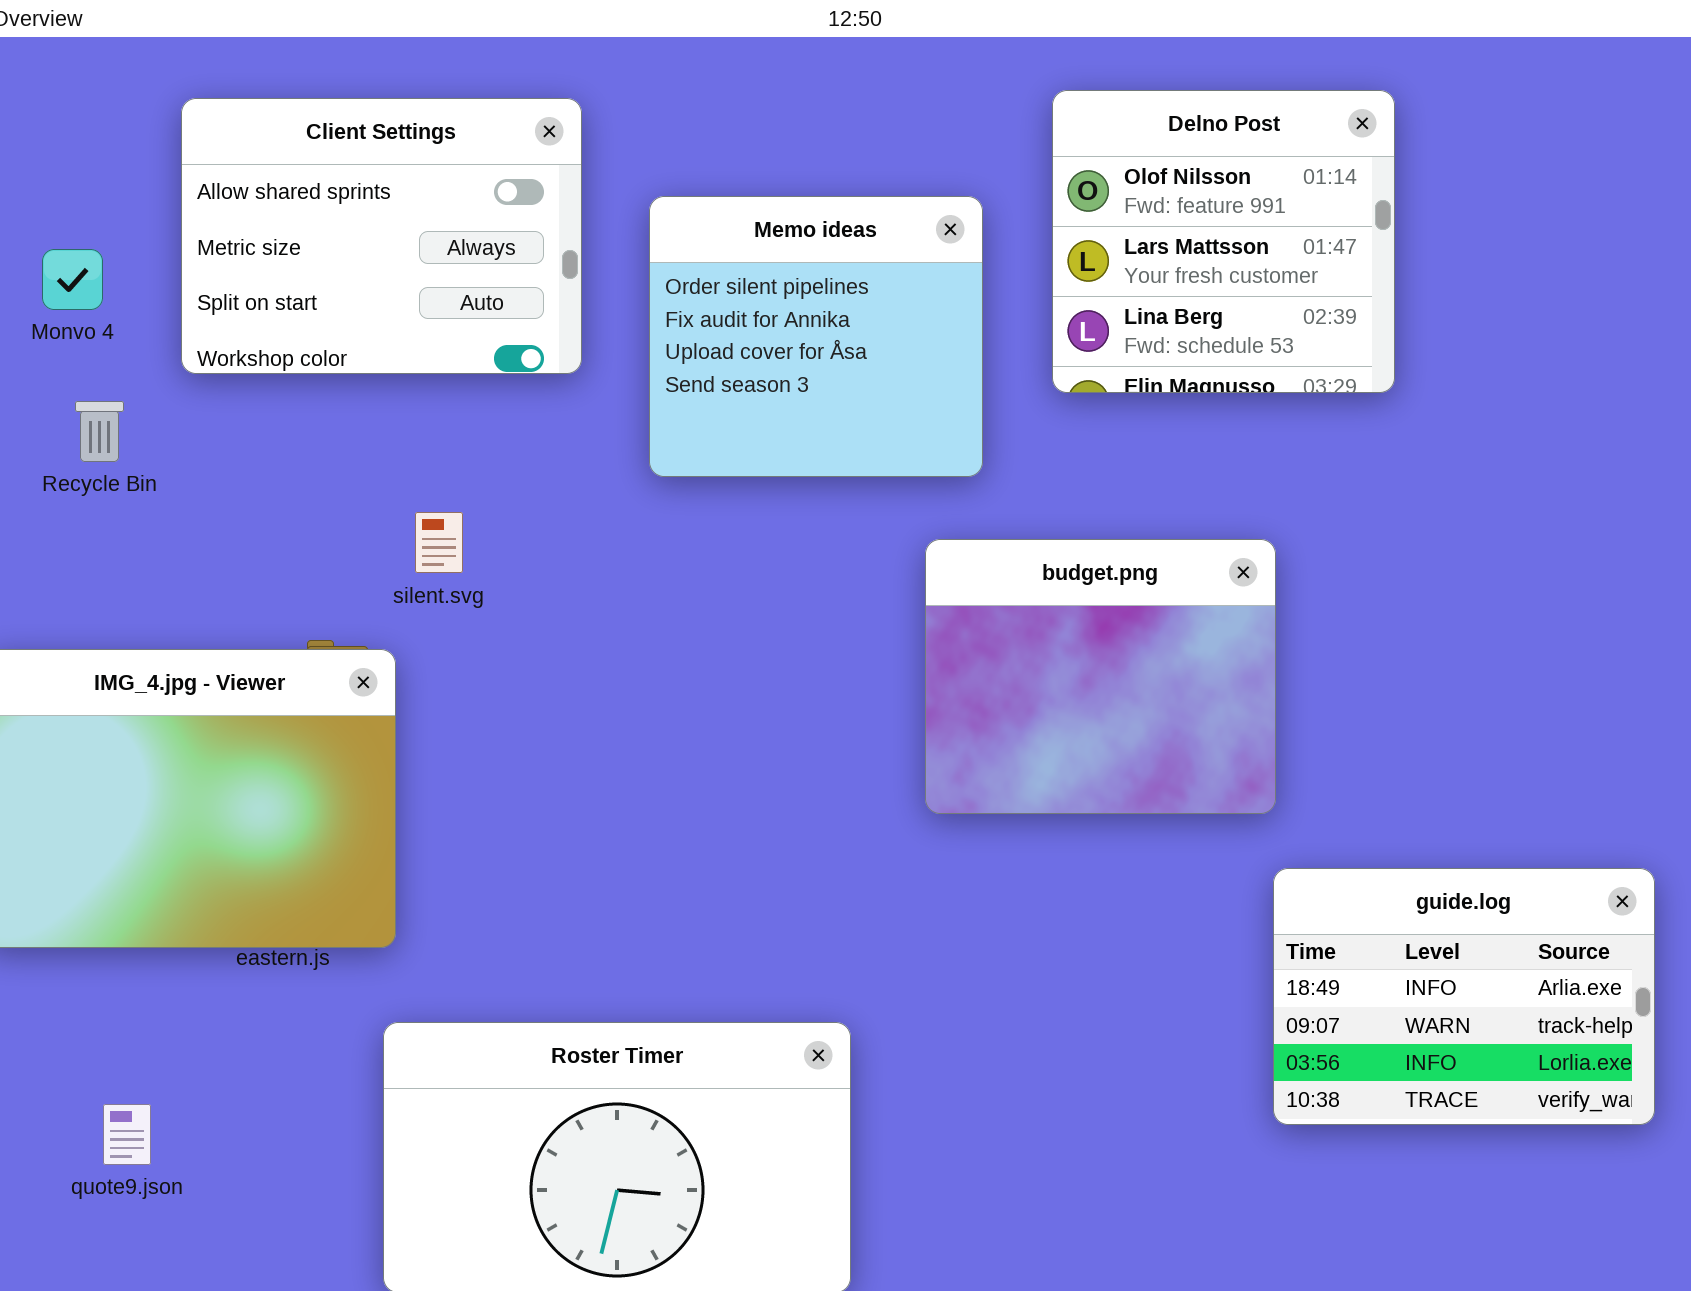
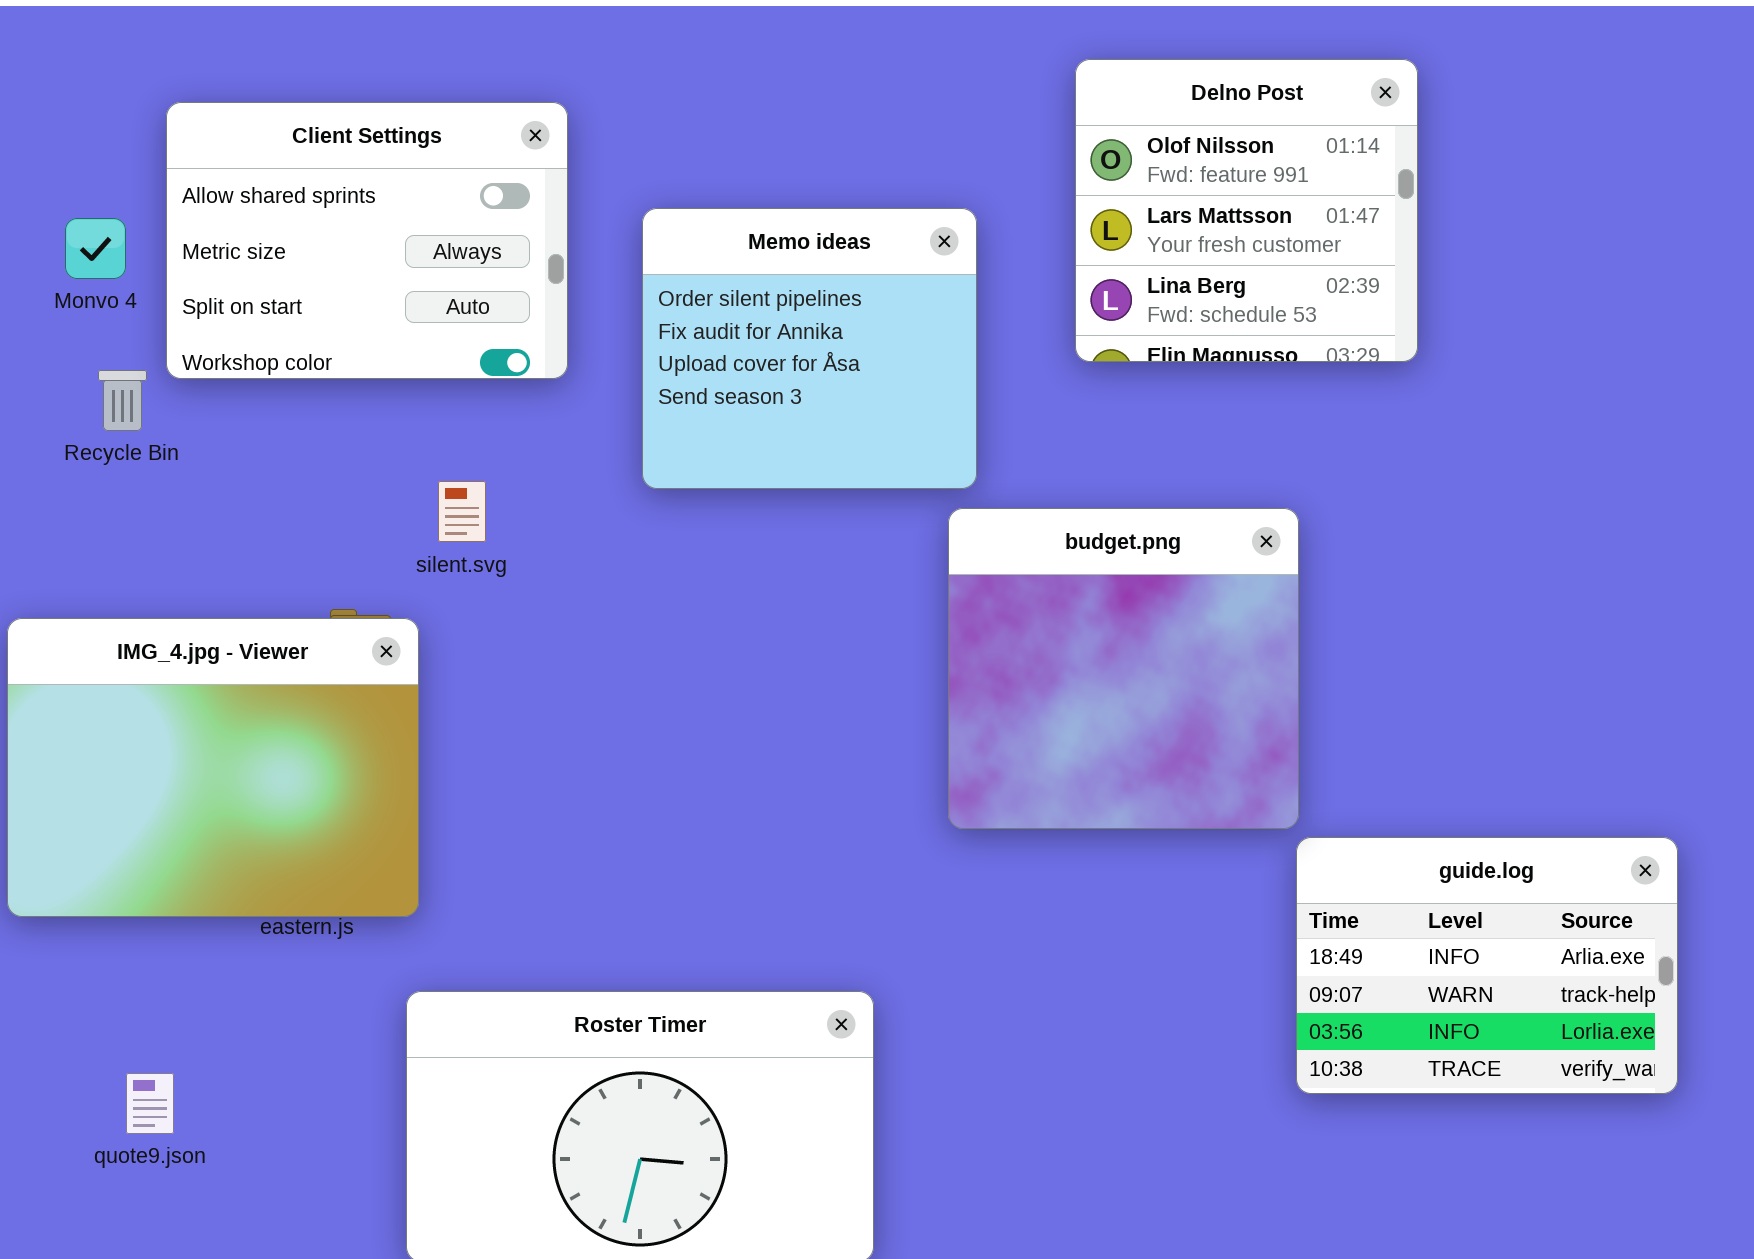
Client Settings: [181,98,582,374] -> [166,102,568,379], moved
Memo ideas: [649,196,983,477] -> [642,208,977,489], moved
budget.png: [925,539,1276,814] -> [948,508,1299,829], resized

